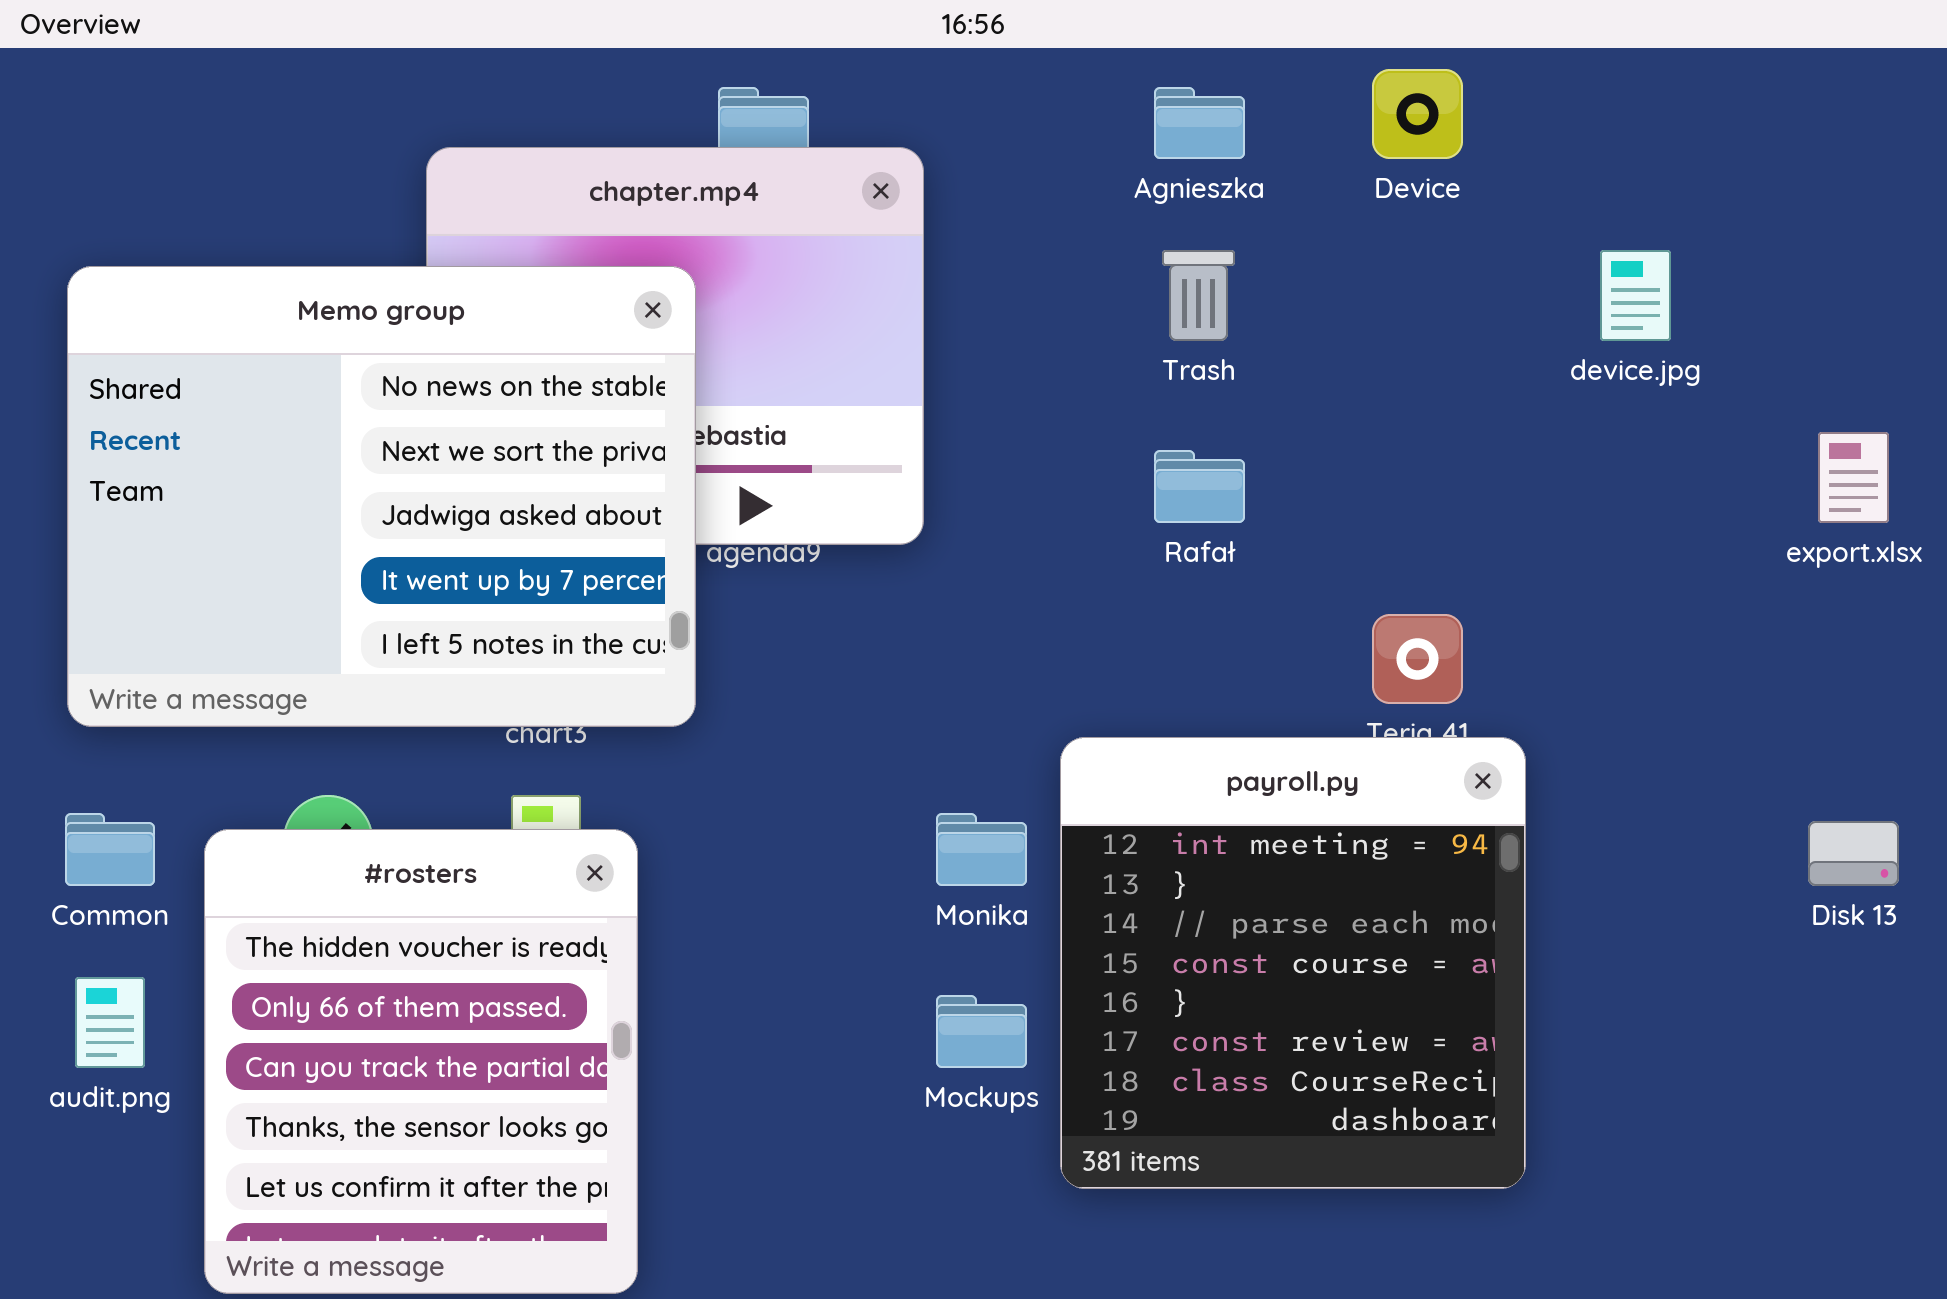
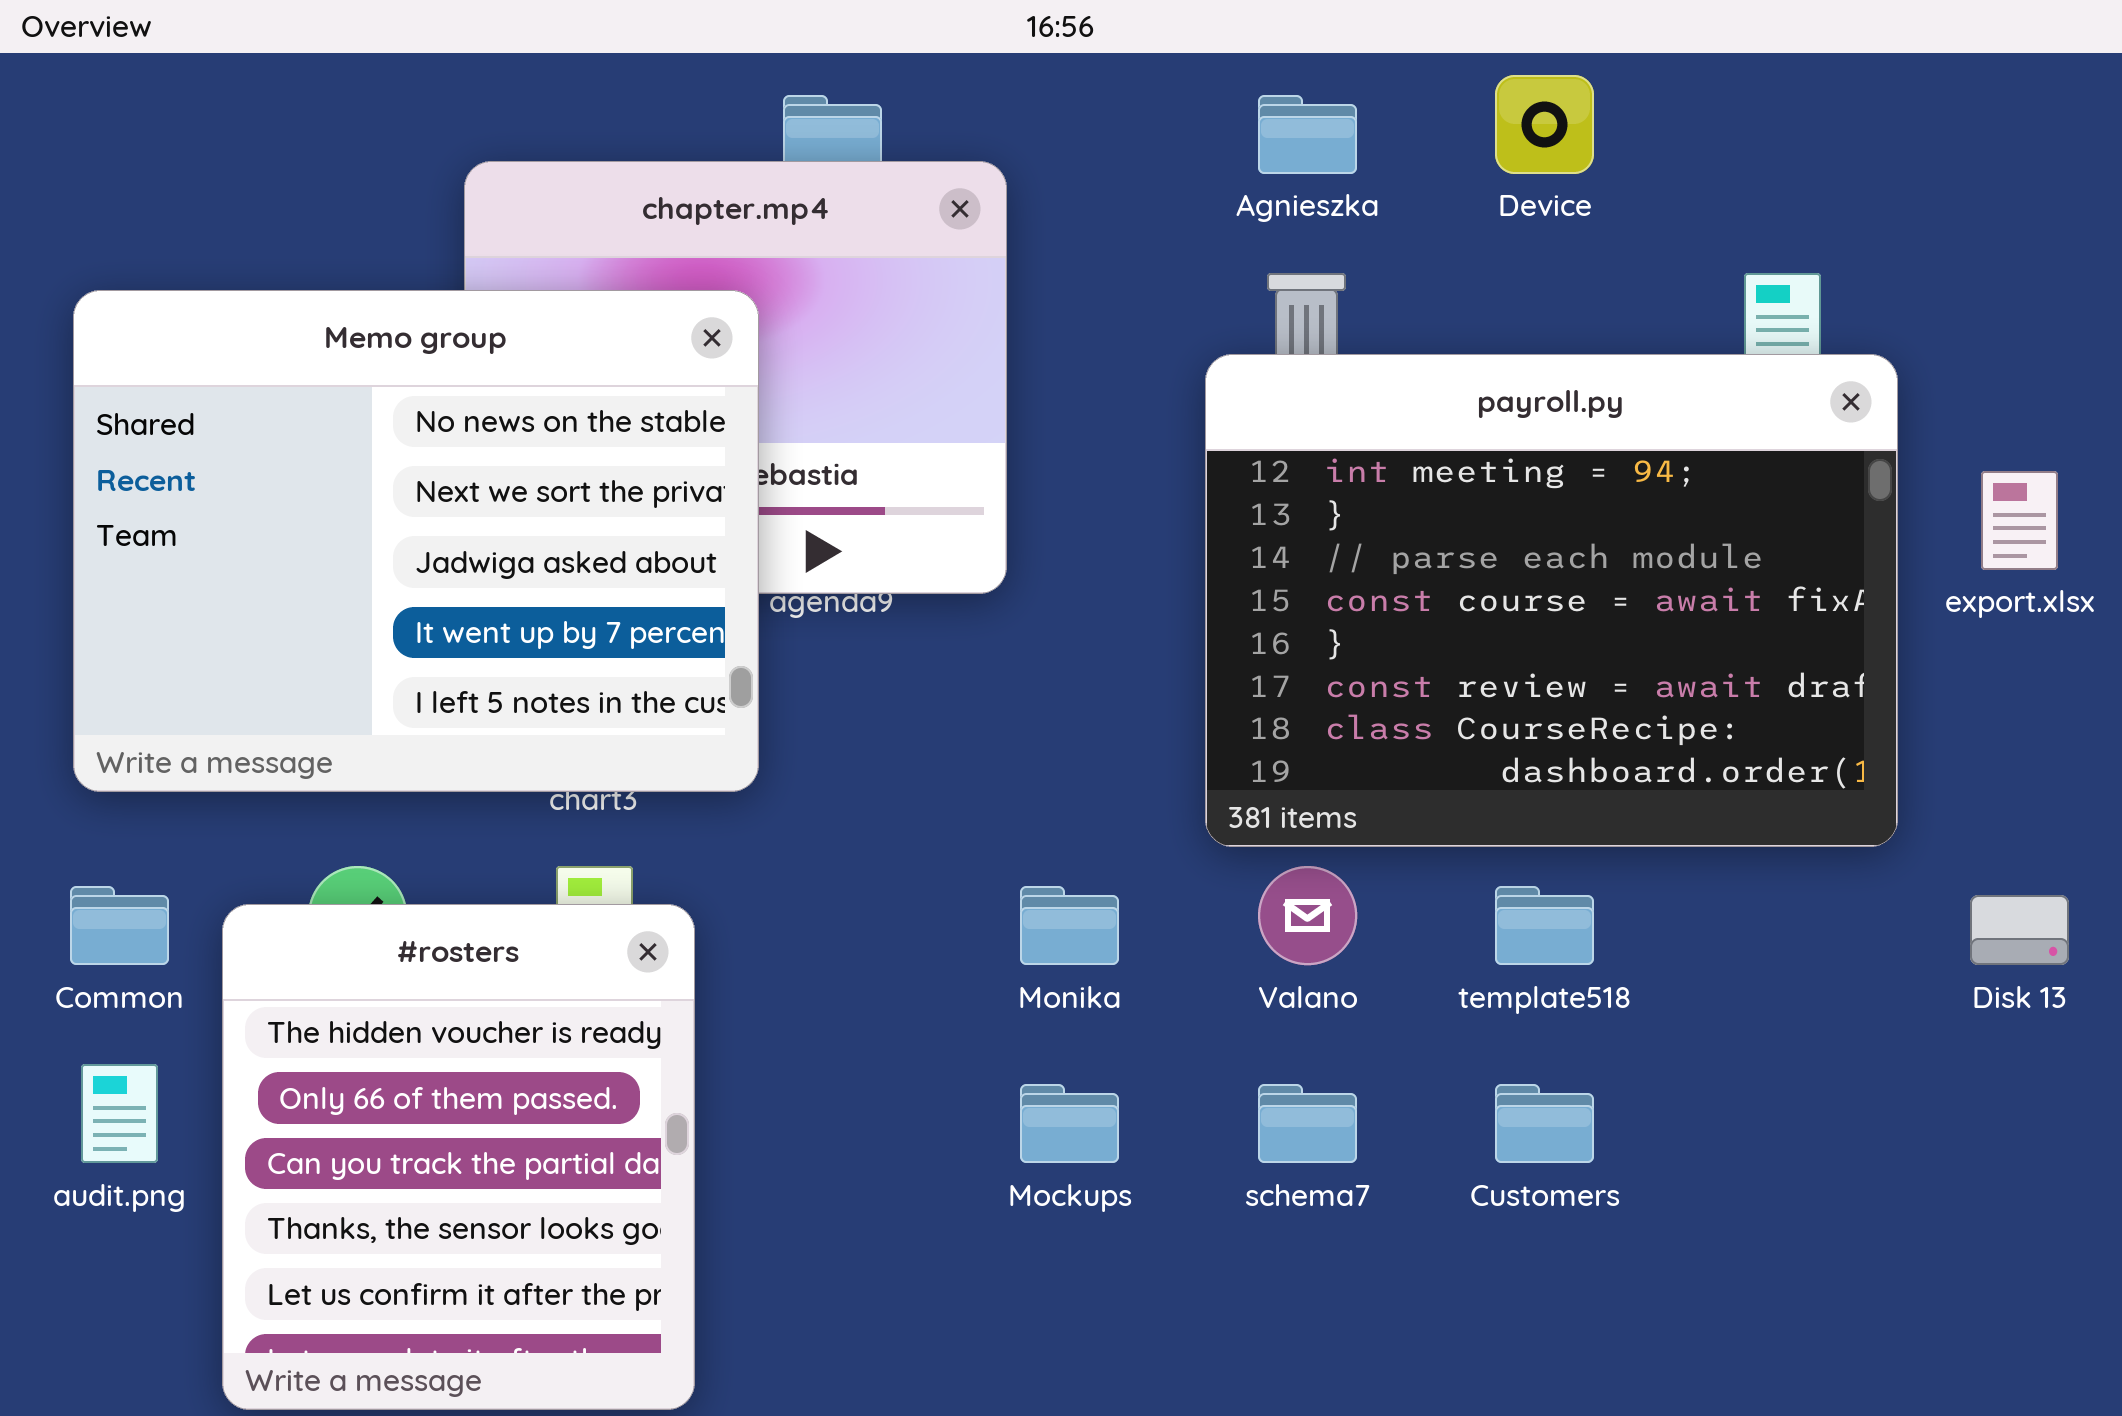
payroll.py: [1060,737,1526,1189] -> [1205,354,1898,847], moved, resized

